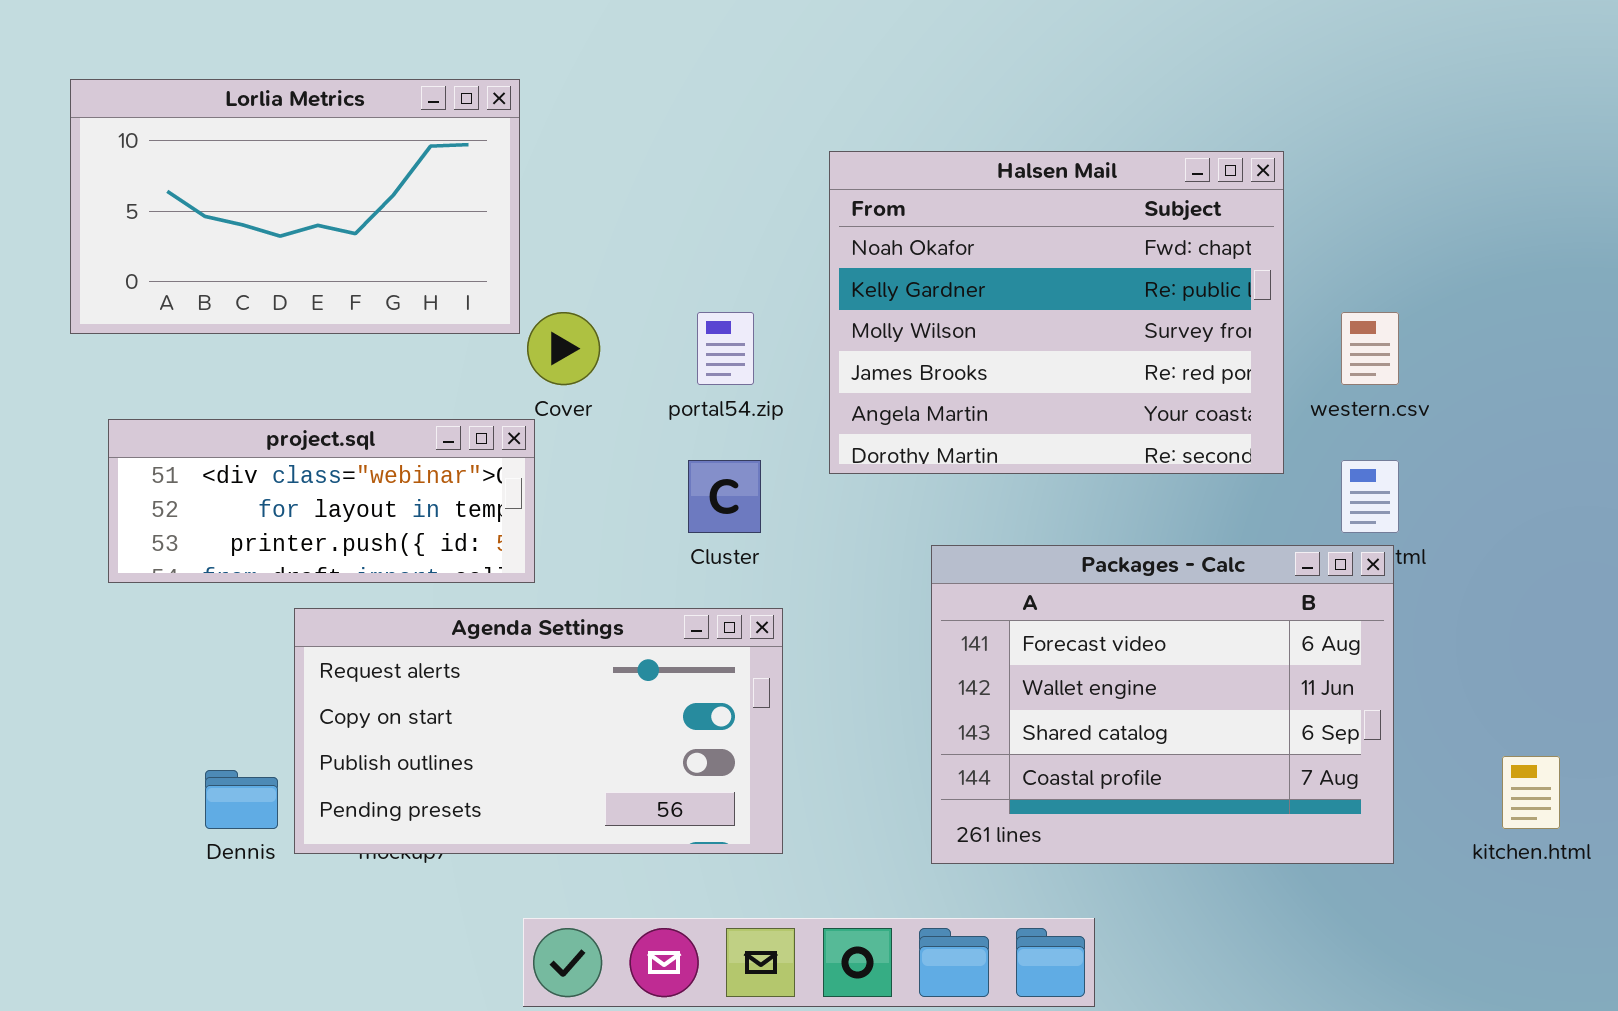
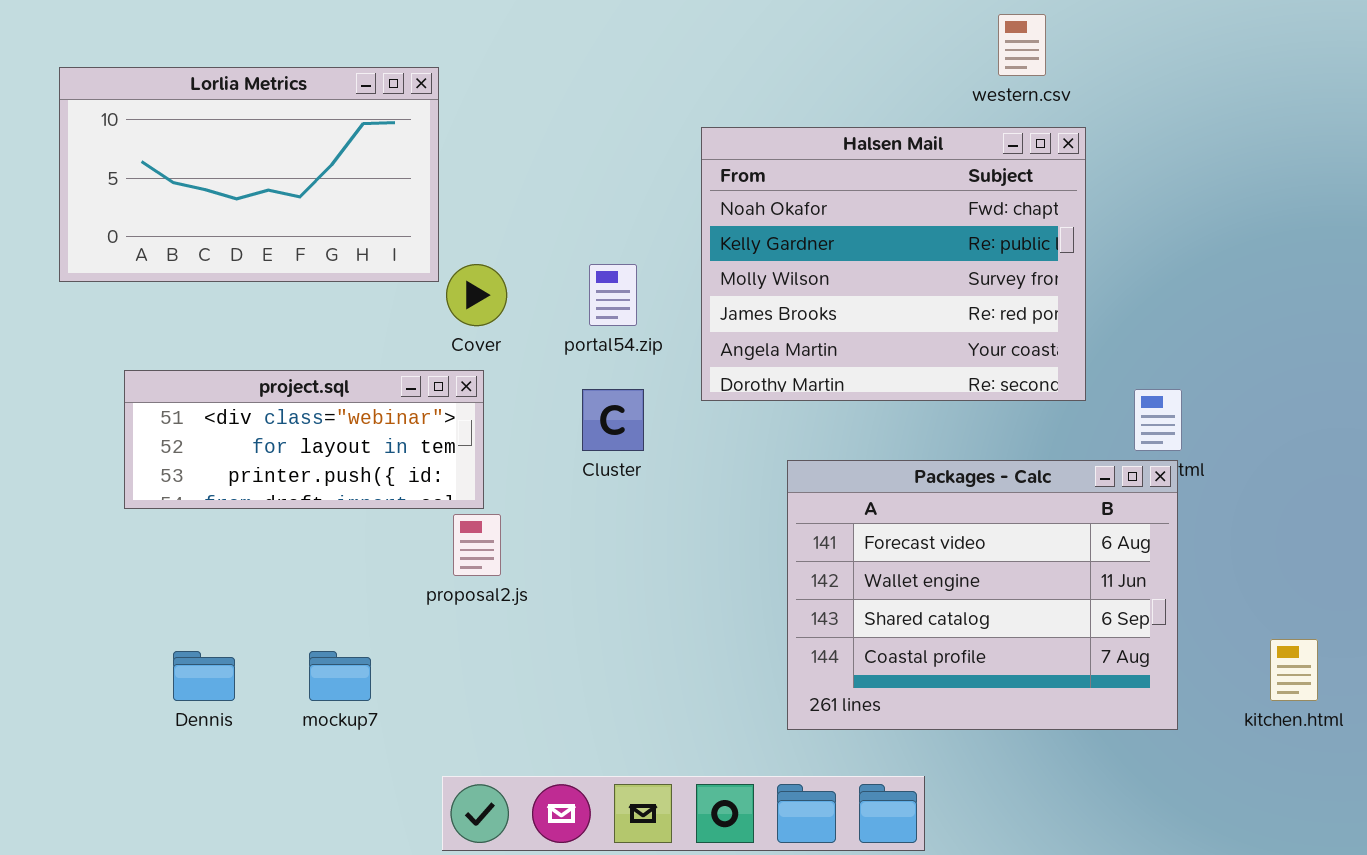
western.csv: [1341,312,1399,385] -> [998,14,1046,76], moved
project.sql: [108,419,535,583] -> [124,370,484,509], moved
Agenda Settings: [294,608,783,854] -> none, closed

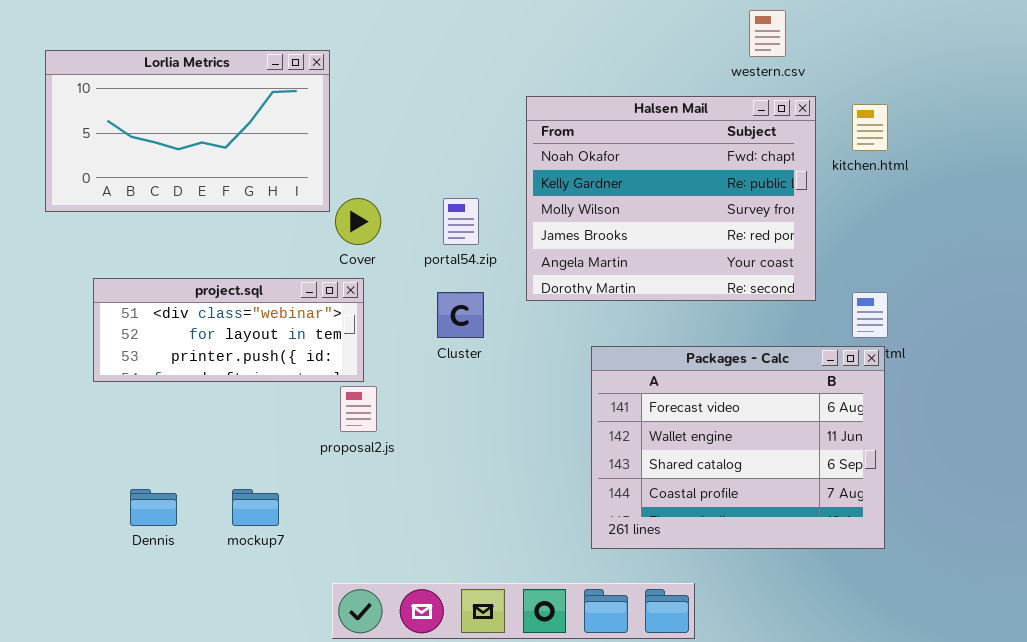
kitchen.html: [1270,639,1318,701] -> [852,104,888,151], moved

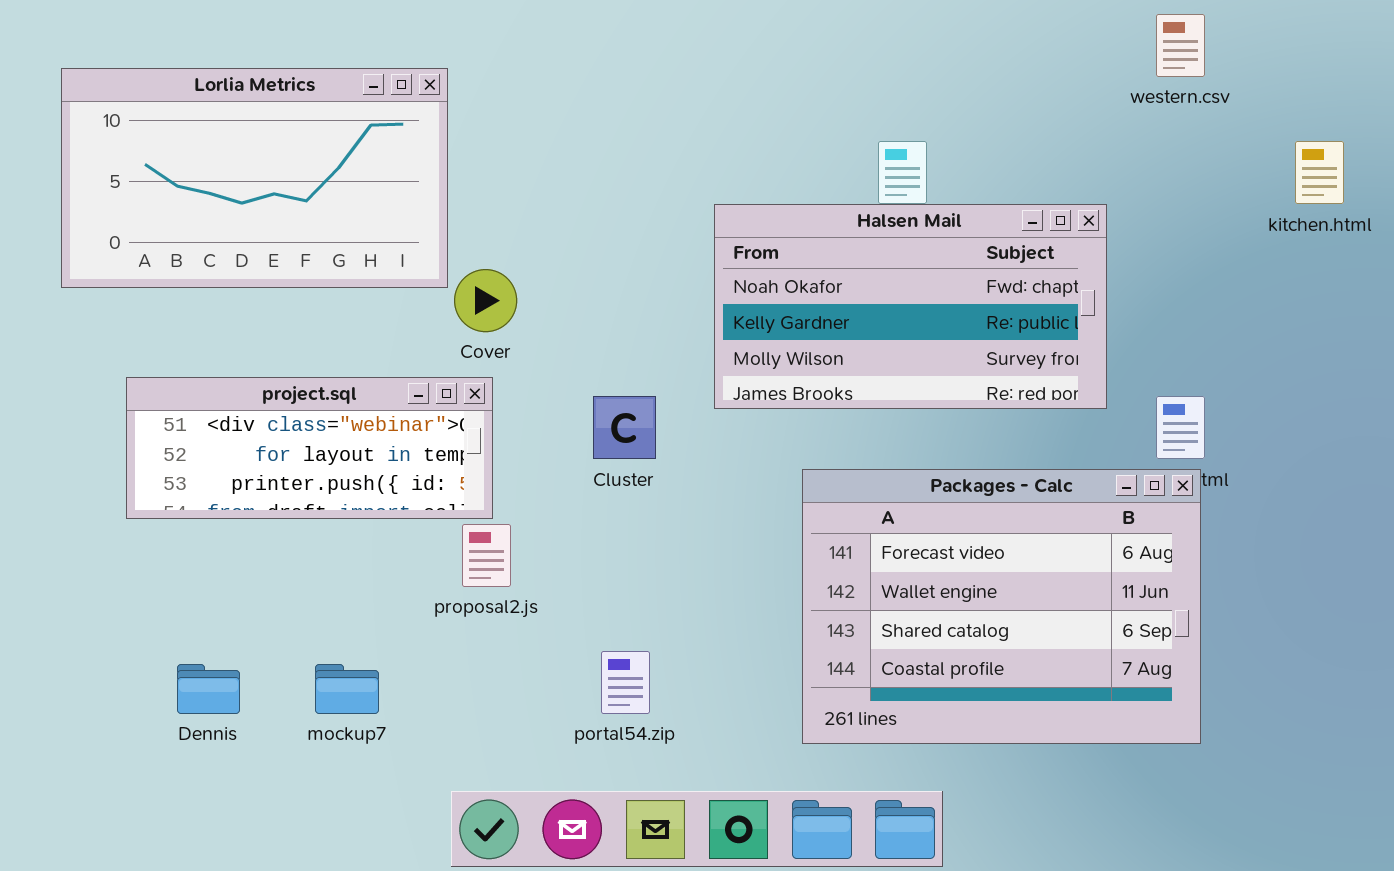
western.csv: [749,10,786,57] -> [1156,14,1205,77], moved
Halsen Mail: [526,96,816,301] -> [714,204,1107,409], resized
kitchen.html: [852,104,888,151] -> [1295,141,1344,204], moved
portal54.zip: [443,198,479,245] -> [601,651,650,714], moved

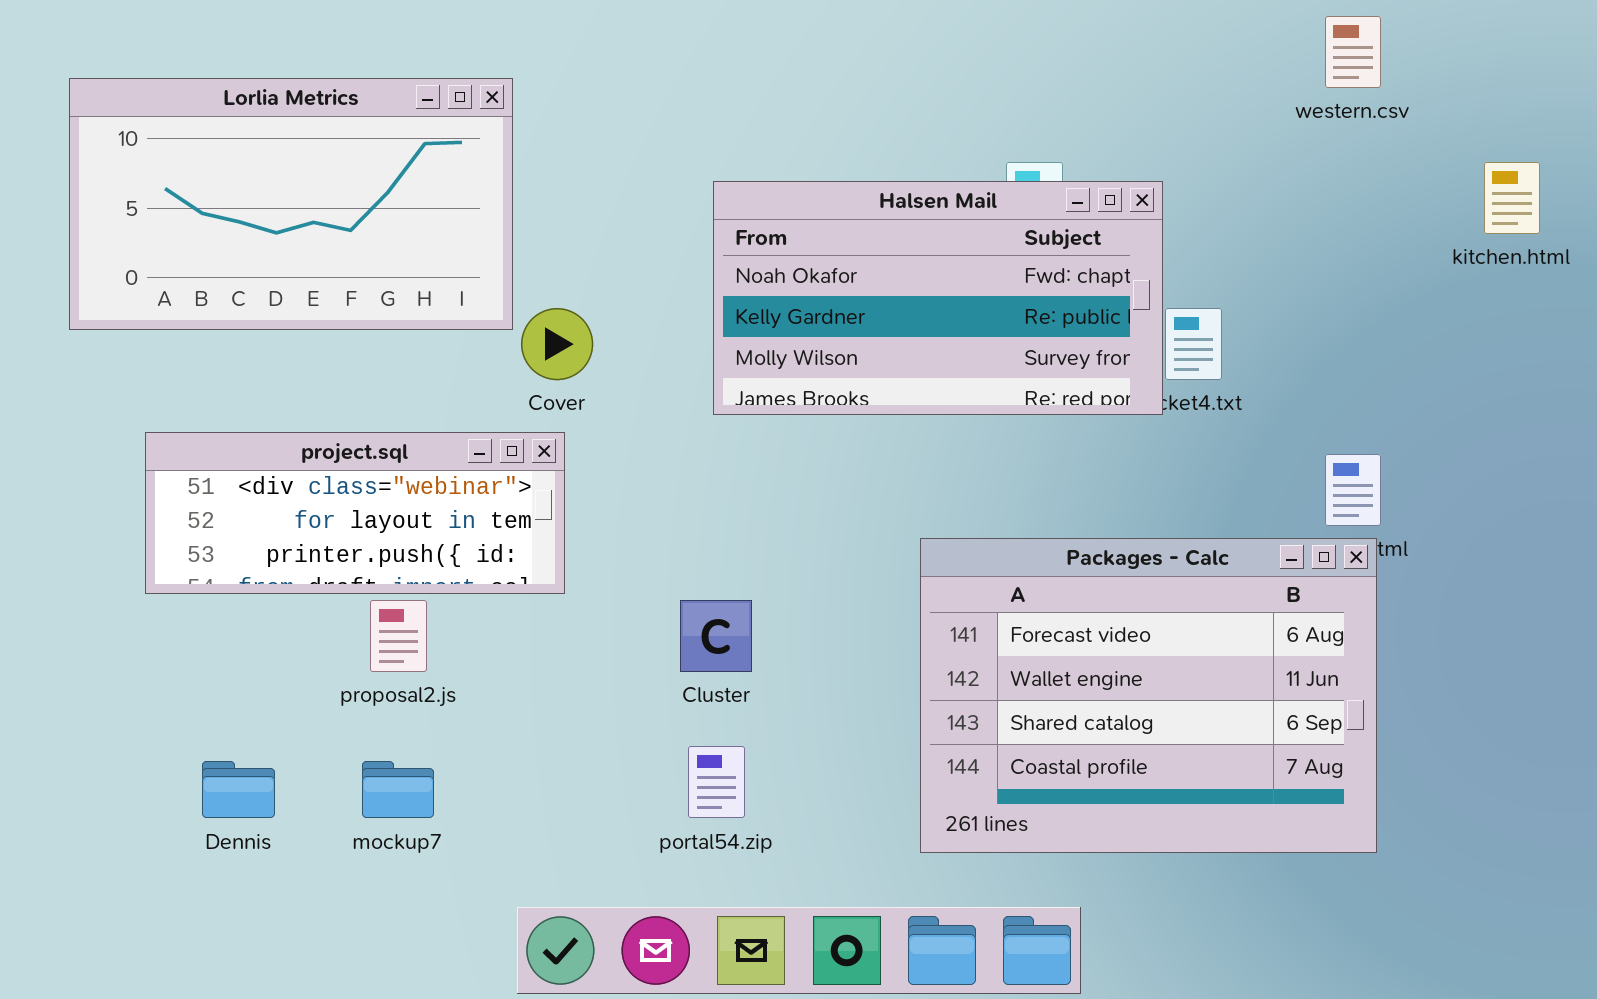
Halsen Mail: [714,204,1107,409] -> [713,181,1163,415], moved
Cluster: [593,396,656,459] -> [680,600,752,672], moved
proposal2.js: [462,524,511,587] -> [370,600,427,672], moved

